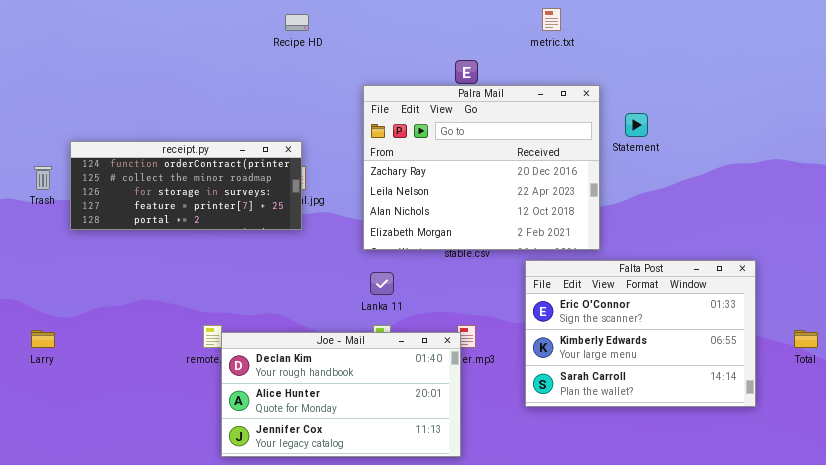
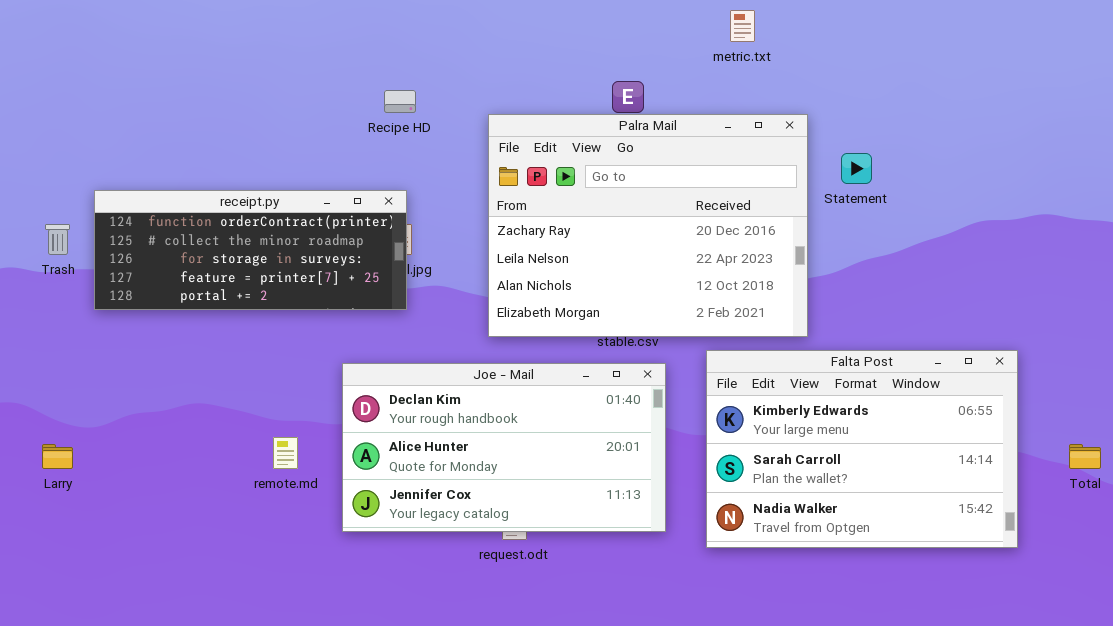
Recipe HD: [285,14,309,31] -> [384,90,416,113], moved
Falta Post: [525,260,756,407] -> [706,350,1018,548], scrolled down 1 row
Joe - Mail: [221,332,461,457] -> [342,363,666,532], moved

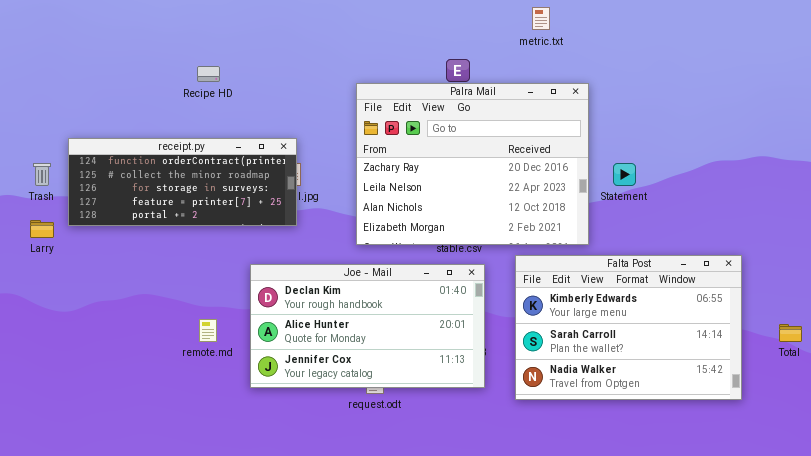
Recipe HD: [384,90,416,113] -> [197,66,220,82], moved
Statement: [841,153,872,184] -> [613,163,636,186], moved
Larry: [42,444,73,469] -> [30,220,54,238], moved

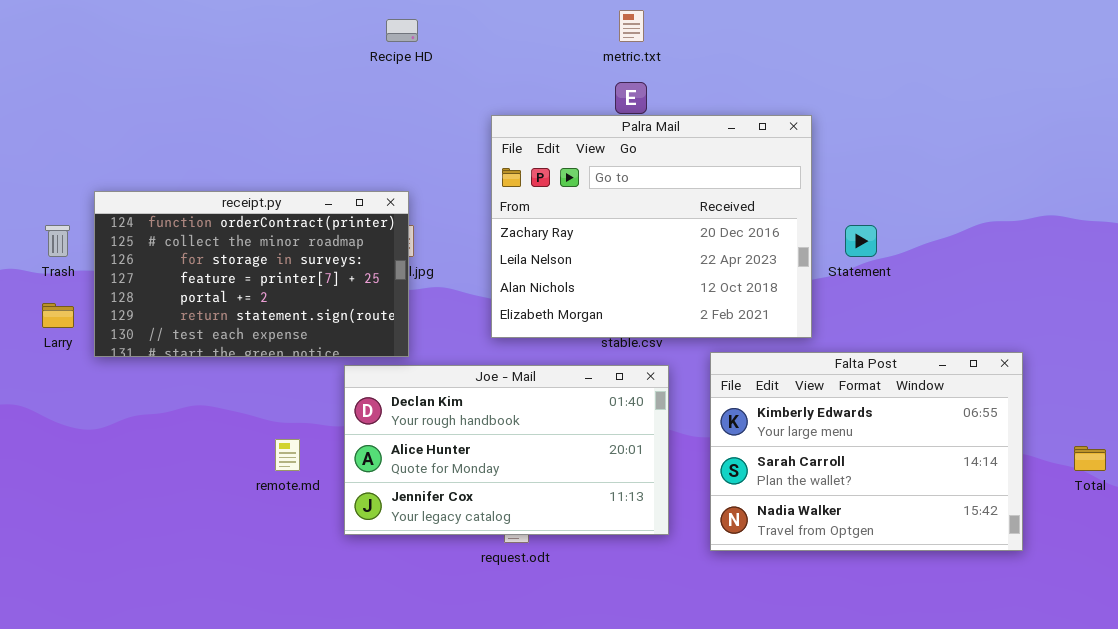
metric.txt: [532,7,550,30] -> [619,10,644,42], moved
Recipe HD: [197,66,220,82] -> [386,19,418,42], moved
receipt.py: [68,138,297,226] -> [94,191,409,357], resized

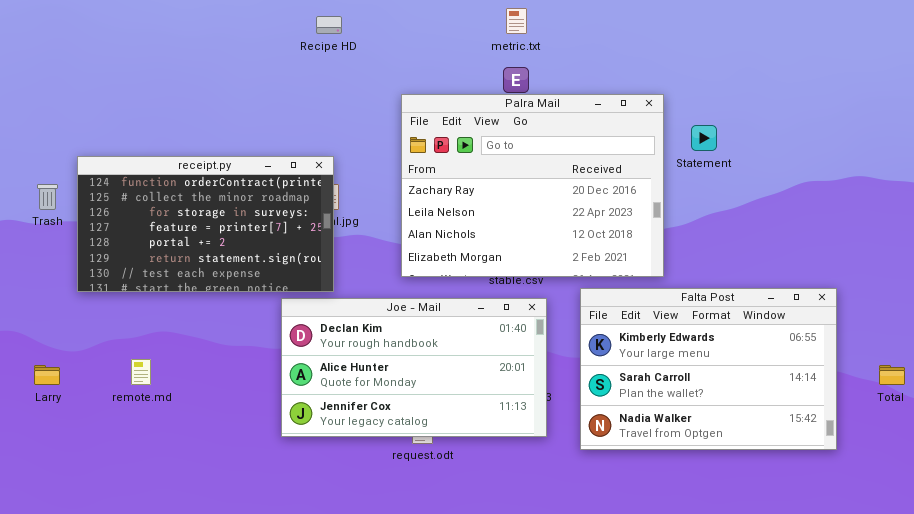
Statement: [845,225,877,257] -> [691,125,717,151], moved
Larry: [42,303,74,328] -> [34,365,60,385], moved
remote.md: [275,439,300,471] -> [131,359,151,385], moved

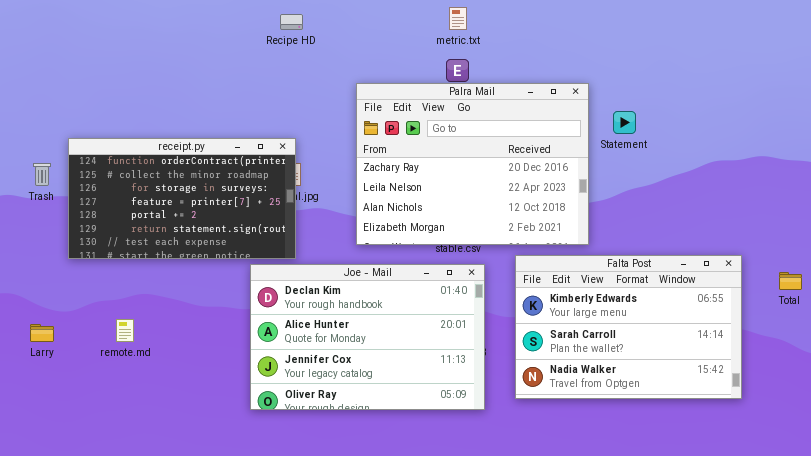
Joe - Mail: [281,298,547,437] -> [250,264,485,410], resized
Total: [879,365,905,385] -> [779,272,802,290], moved

